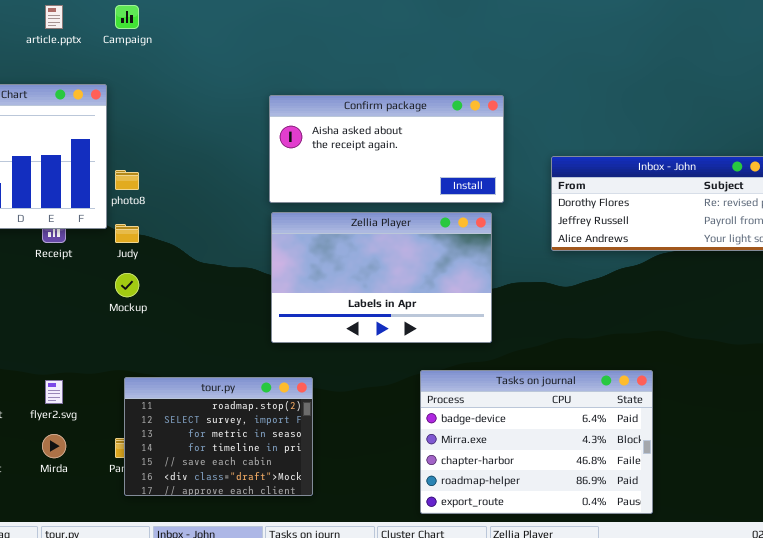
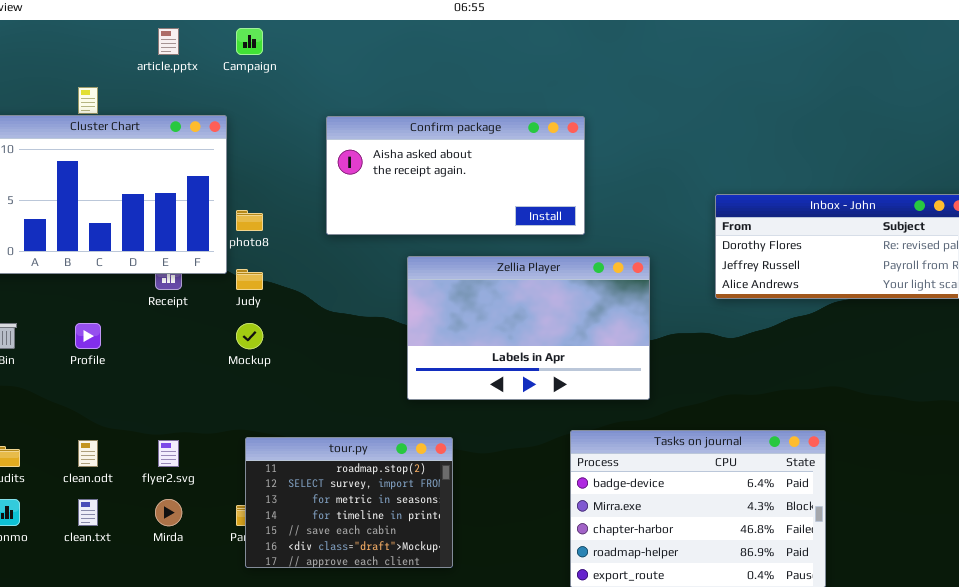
Confirm package: [269,95,504,203] -> [326,116,585,235], moved

